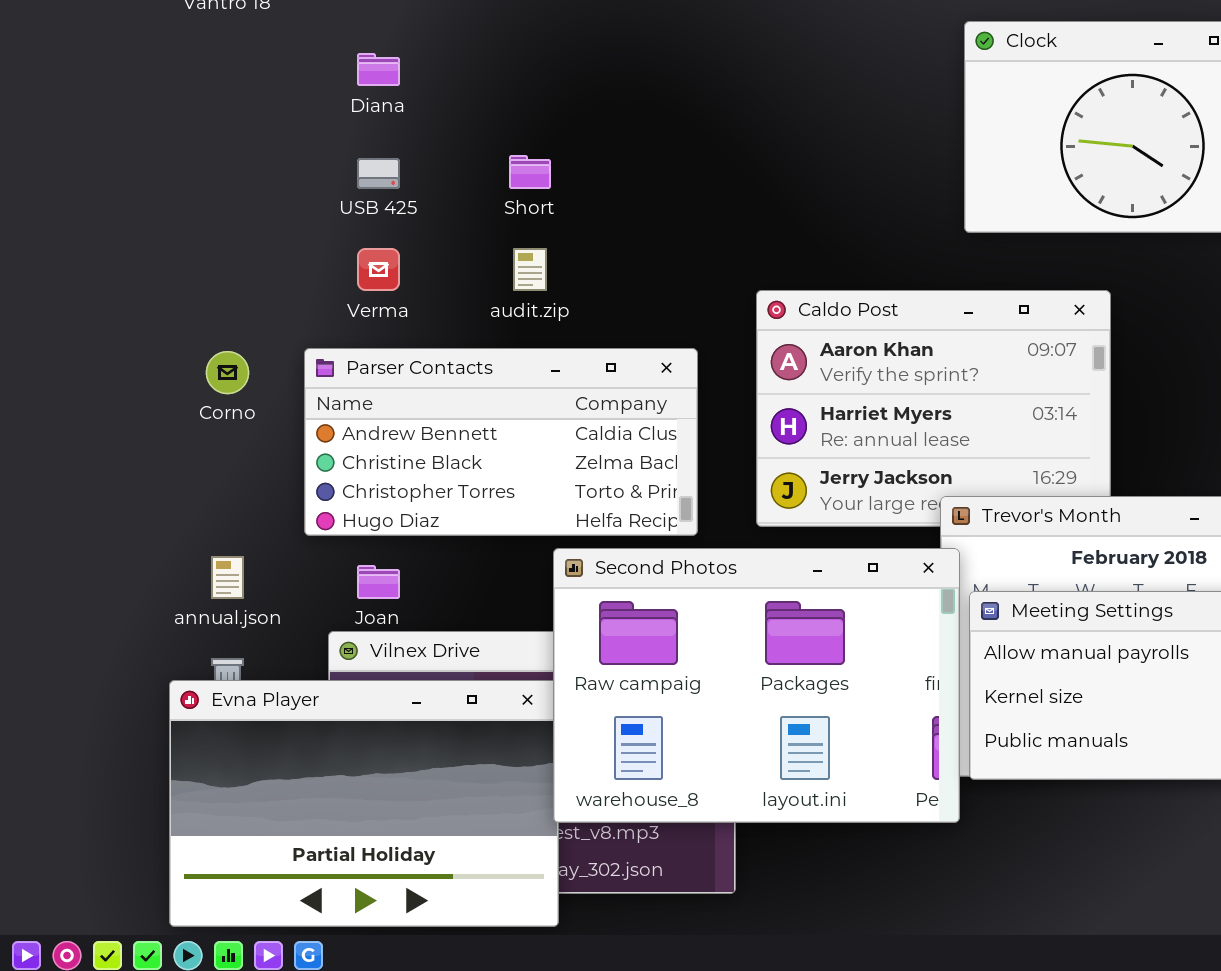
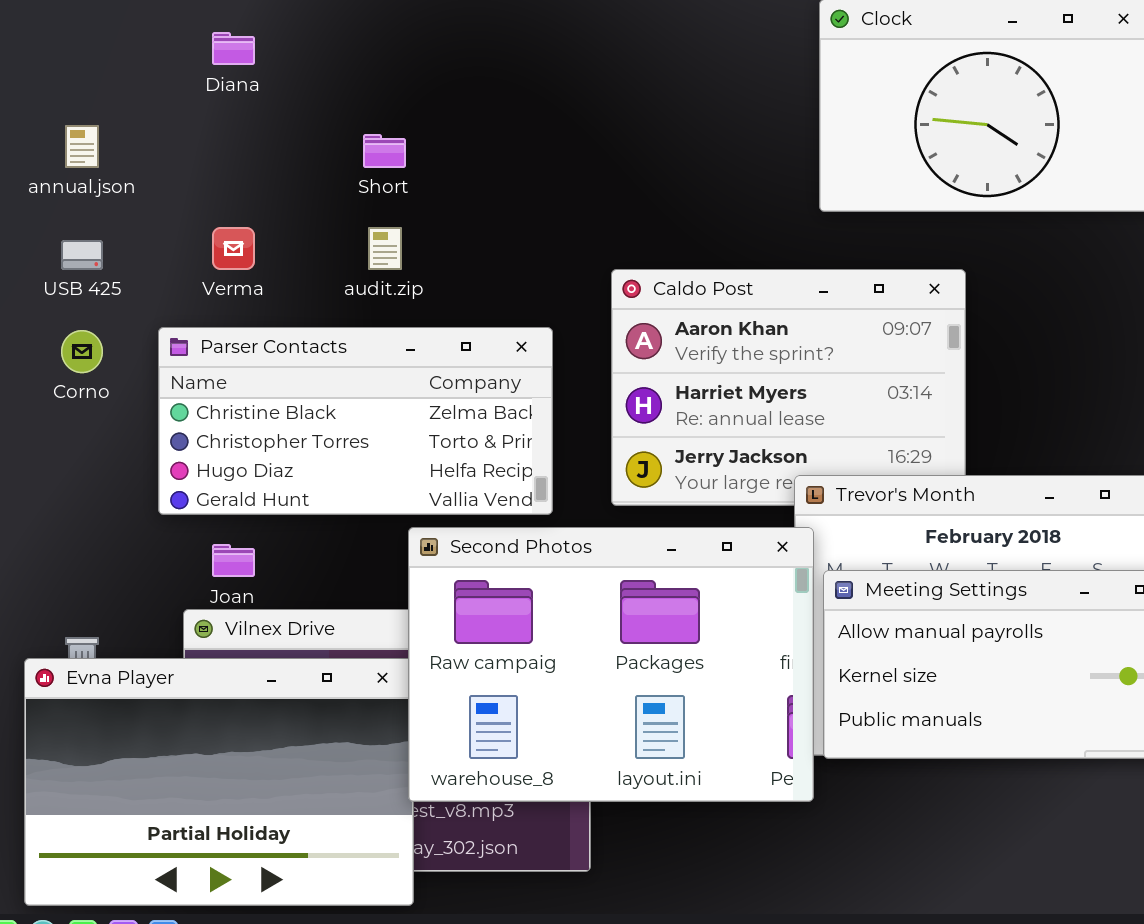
USB 425: [357,158,400,189] -> [61,240,103,270], moved
Parser Contacts: [304,348,698,536] -> [158,327,553,515], scrolled down 1 row
annual.json: [211,556,244,599] -> [65,125,99,168], moved

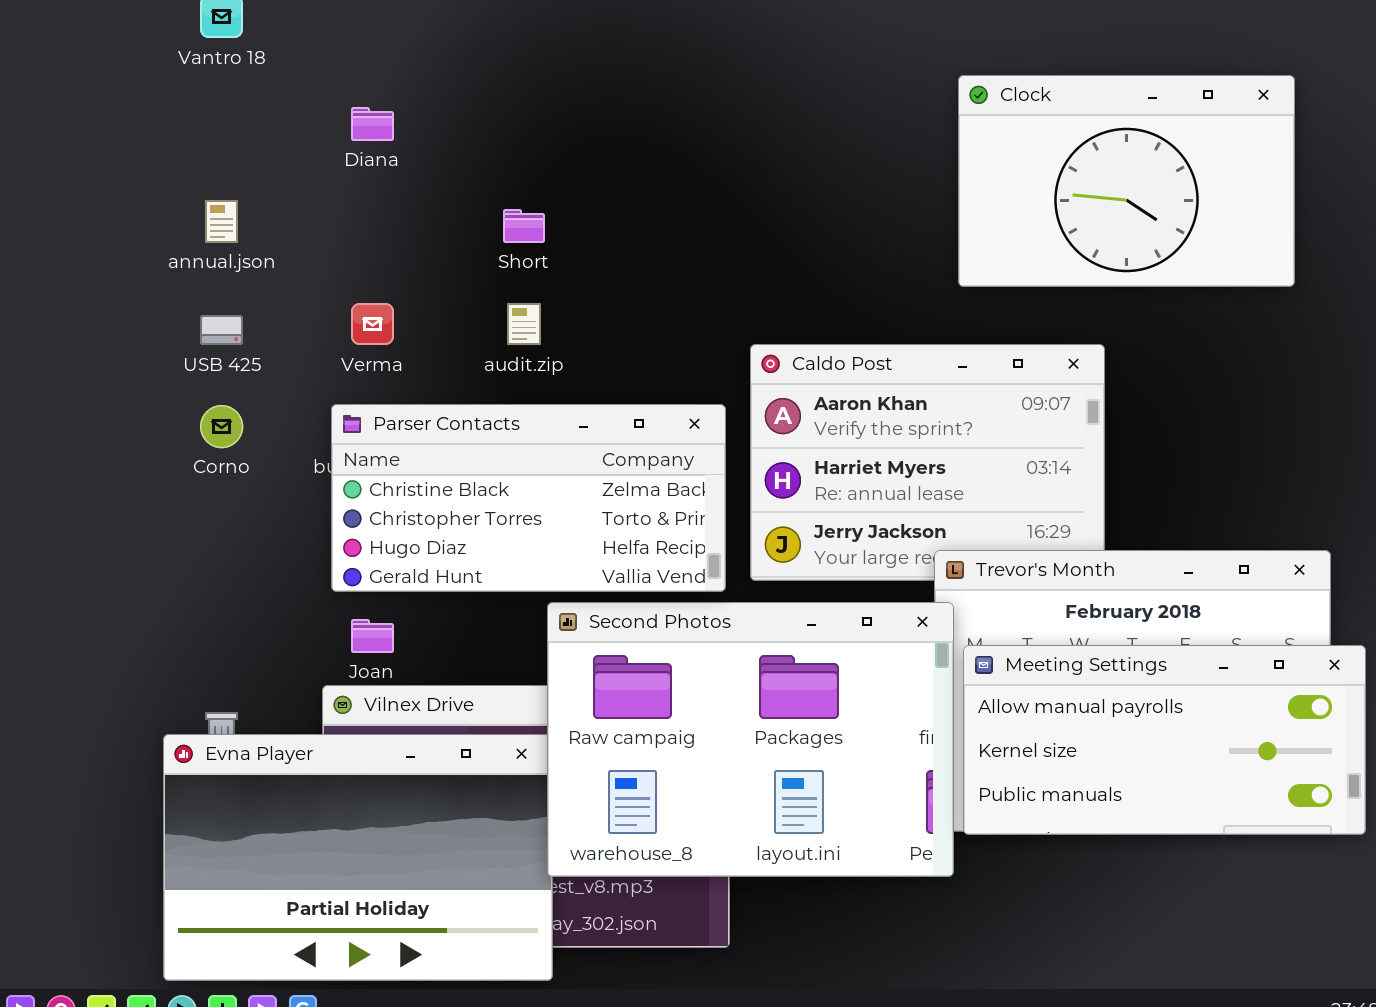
Parser Contacts: [158,327,553,515] -> [331,404,726,592], moved

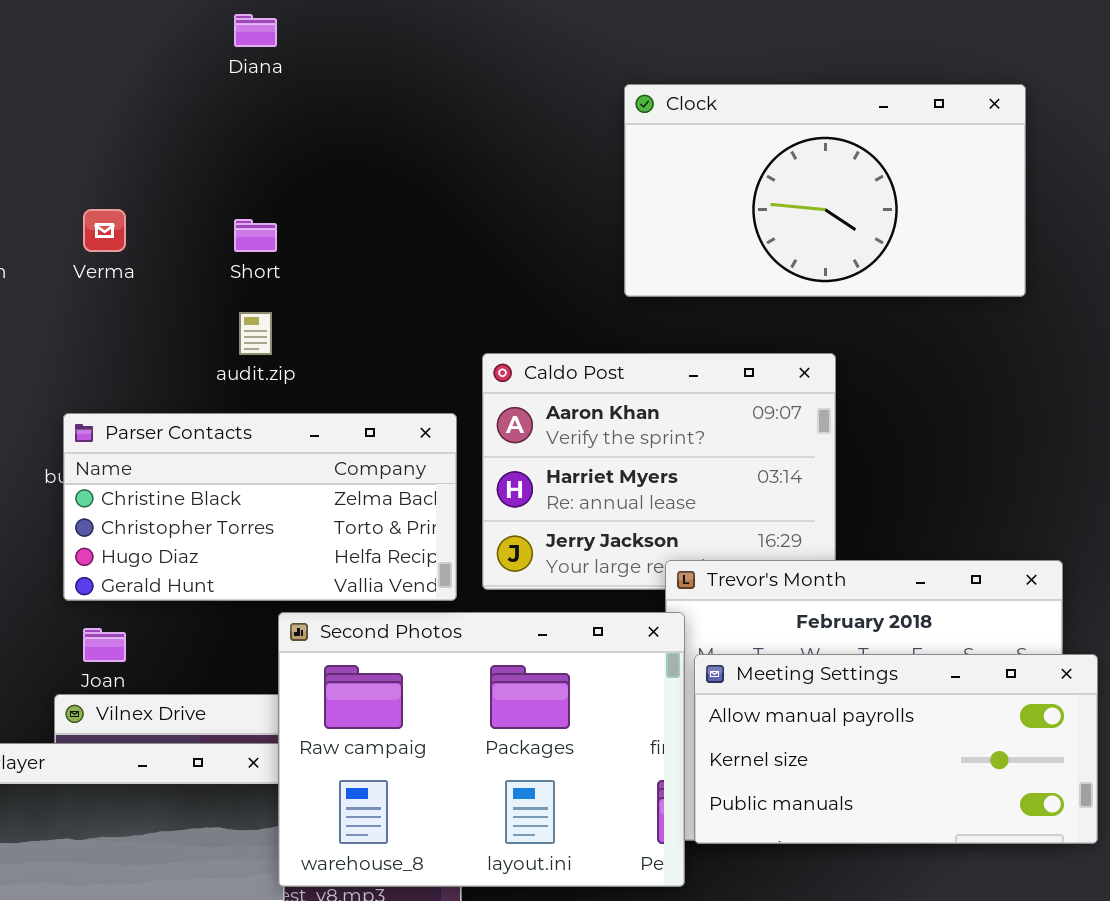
Clock: [958,75,1295,287] -> [624,84,1026,297], resized
Diana: [351,107,394,141] -> [234,14,277,47], moved
Verma: [351,303,394,345] -> [83,209,126,252], moved

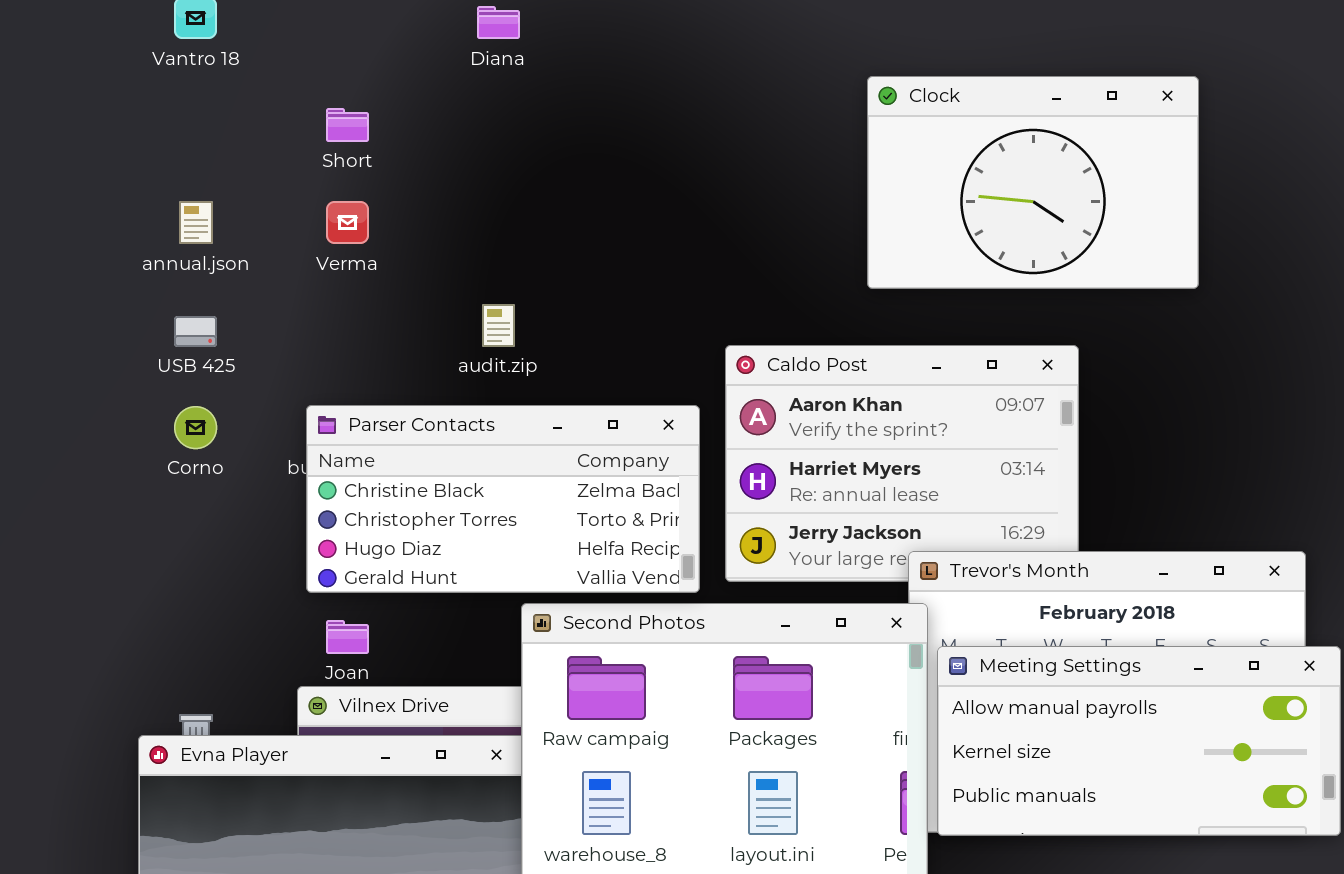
Clock: [624,84,1026,297] -> [867,76,1199,289], resized
Short: [234,219,277,252] -> [326,108,369,142], moved

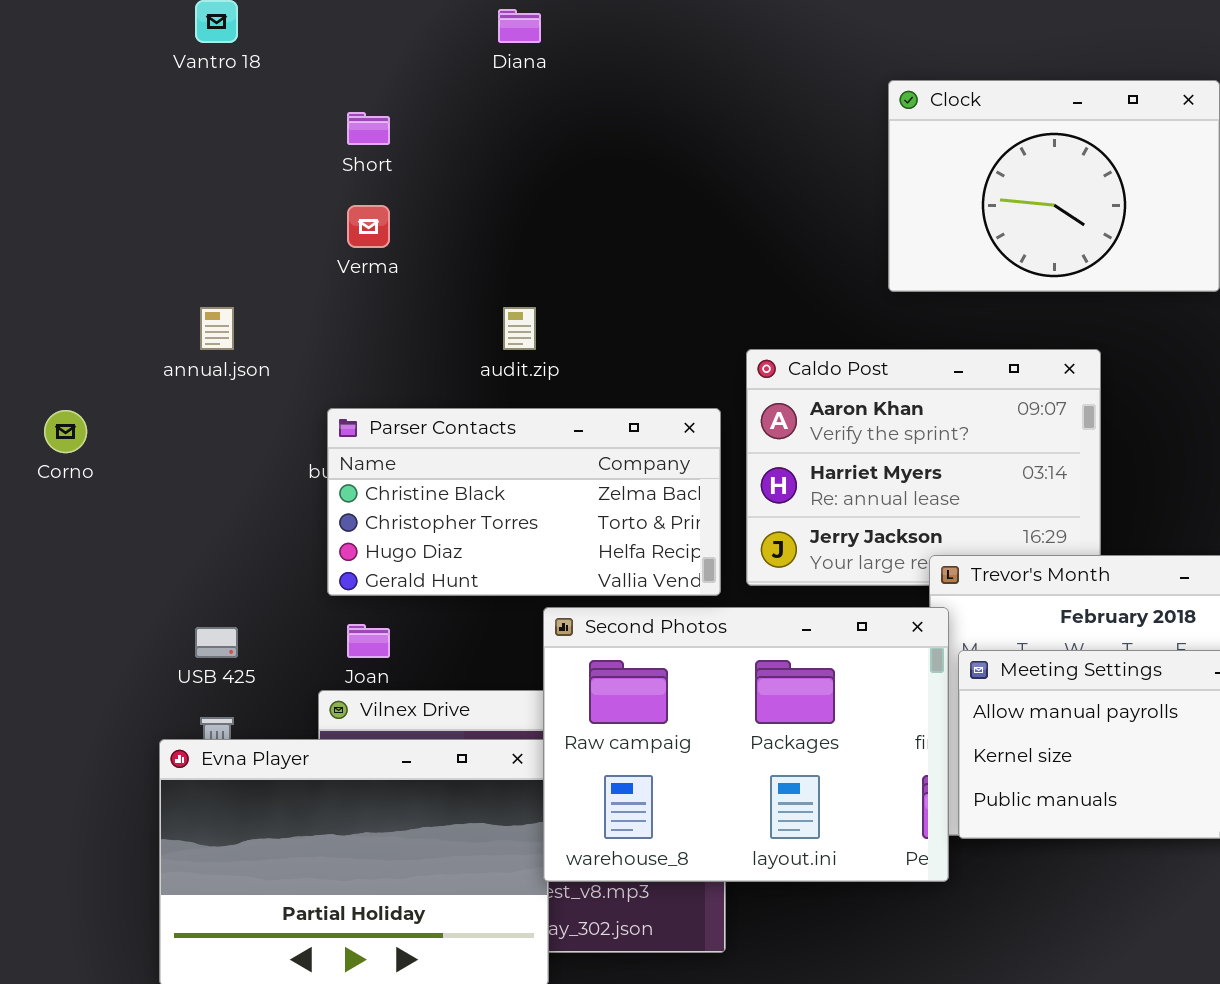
annual.json: [179,201,213,244] -> [200,307,234,350], moved
USB 425: [174,316,217,347] -> [195,627,238,658], moved
Corno: [174,406,217,449] -> [44,410,87,453], moved

